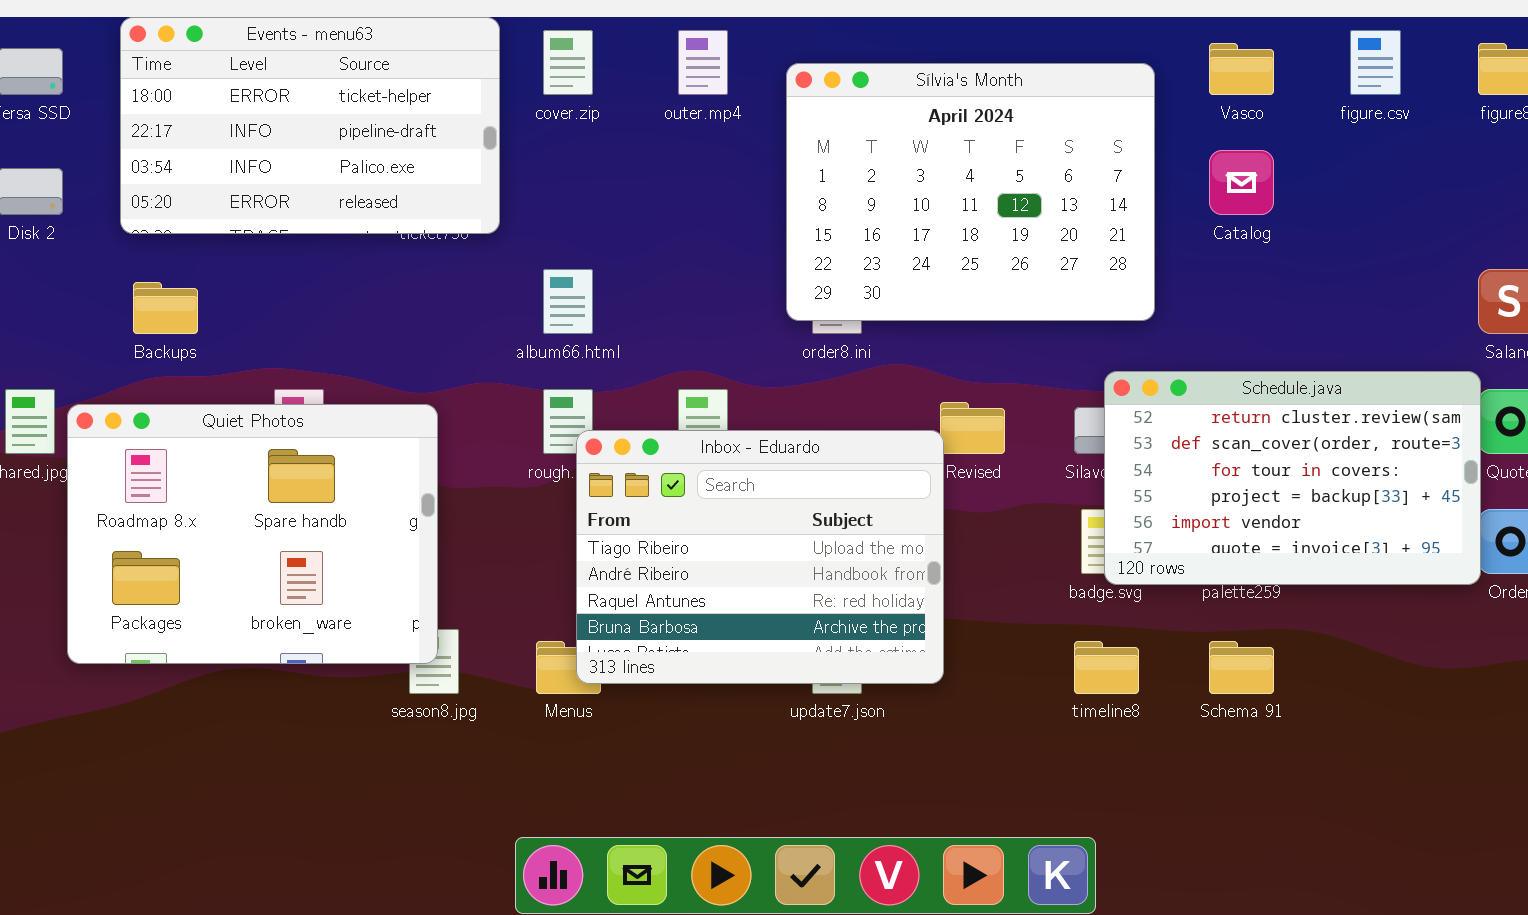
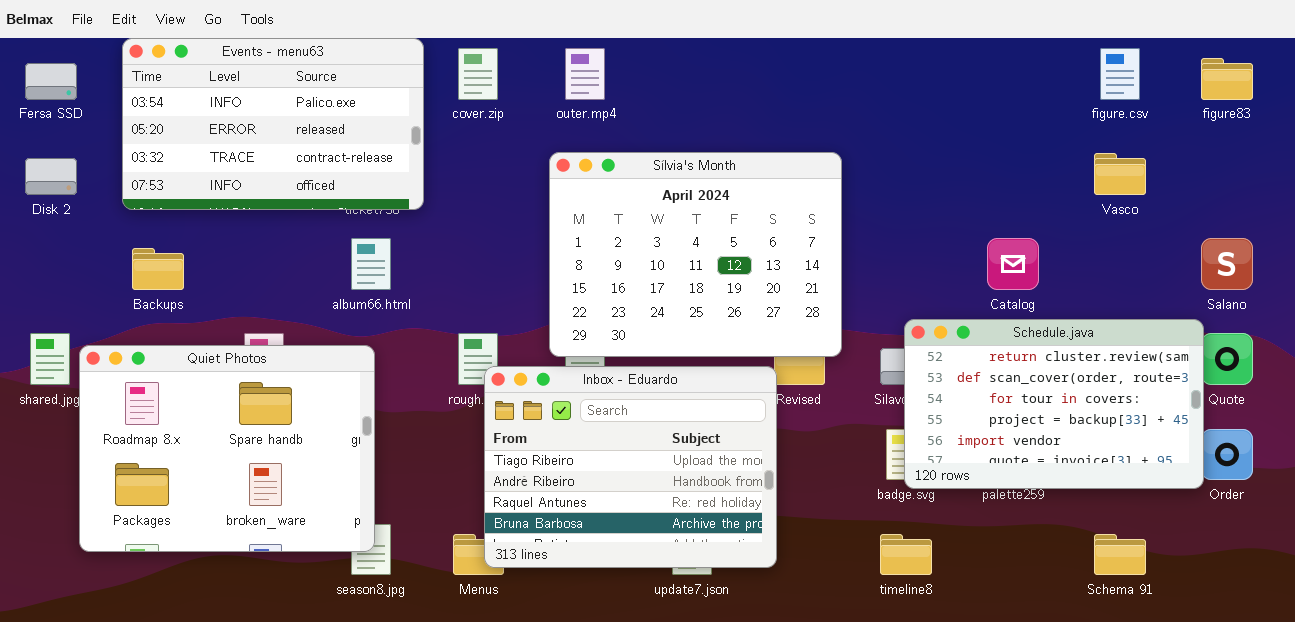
Events - menu63: [120,17,500,234] -> [122,38,424,210], scrolled down 2 rows
Vasco: [1209,43,1274,95] -> [1094,153,1146,195], moved
Sílvia's Month: [786,63,1155,321] -> [549,152,842,357], moved
Catalog: [1209,150,1274,215] -> [987,238,1039,290], moved
album66.html: [543,269,593,334] -> [351,238,391,290], moved
Schema 91: [1209,641,1274,694] -> [1094,534,1146,575], moved

